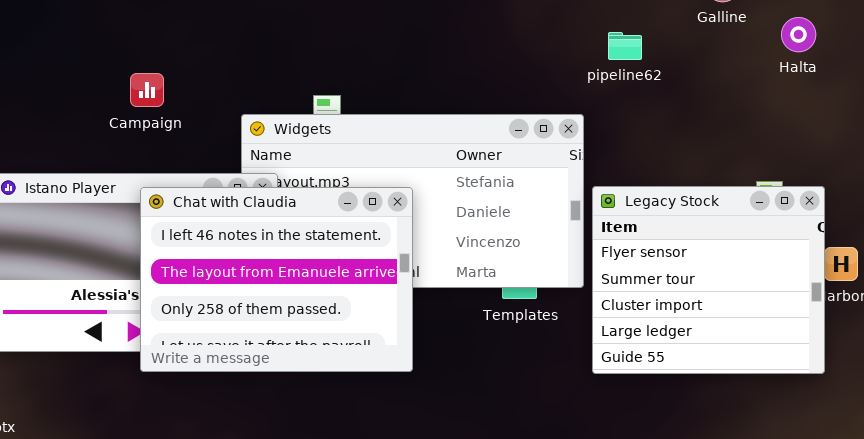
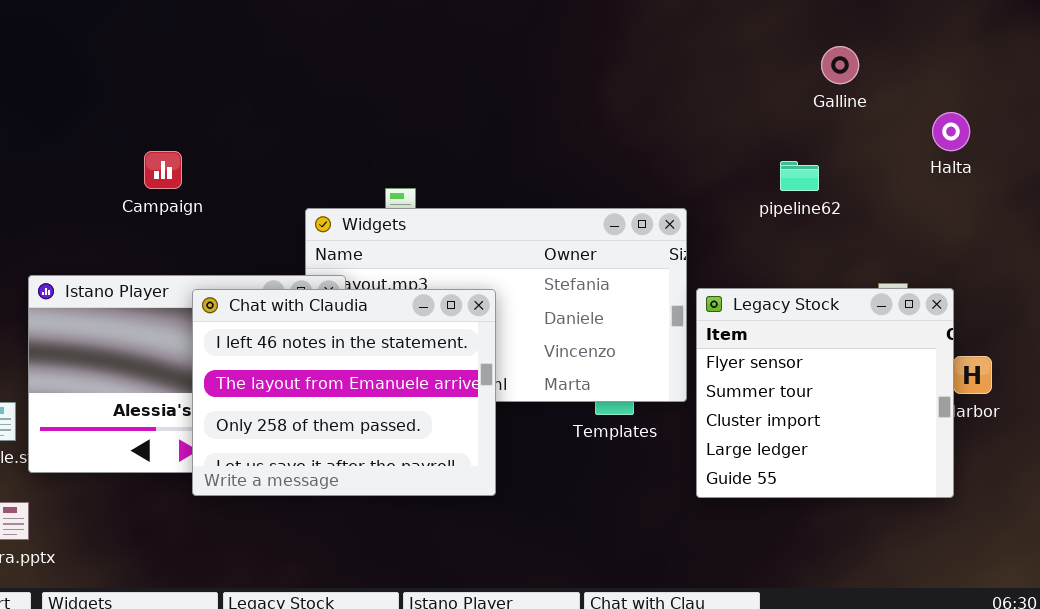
Halta: [781,17,816,52] -> [932,112,970,151], moved
pipeline62: [608,32,642,60] -> [780,161,819,191], moved
Campaign: [130,73,164,107] -> [144,151,182,189], moved

